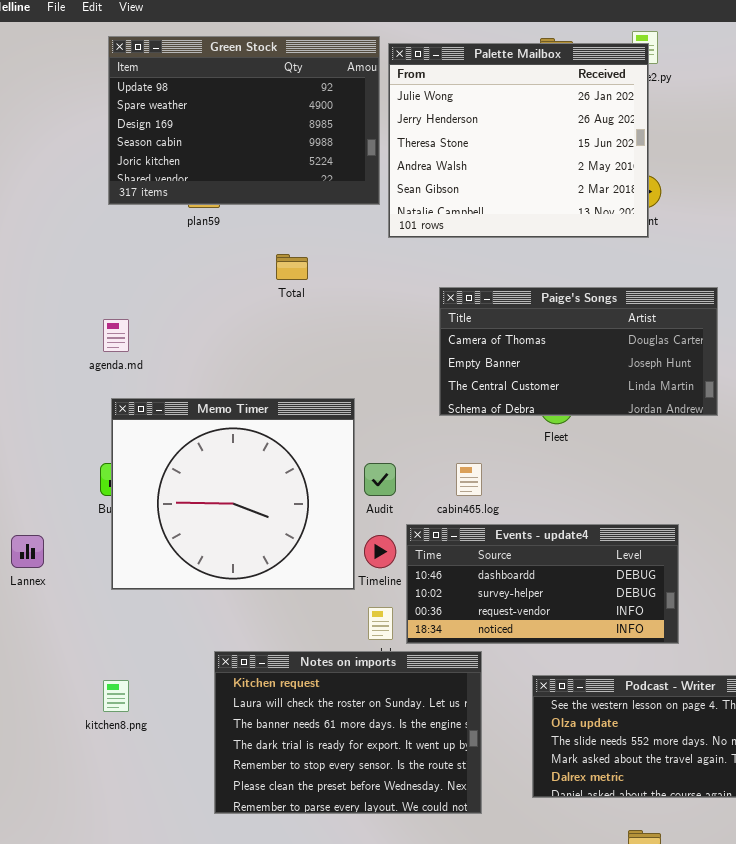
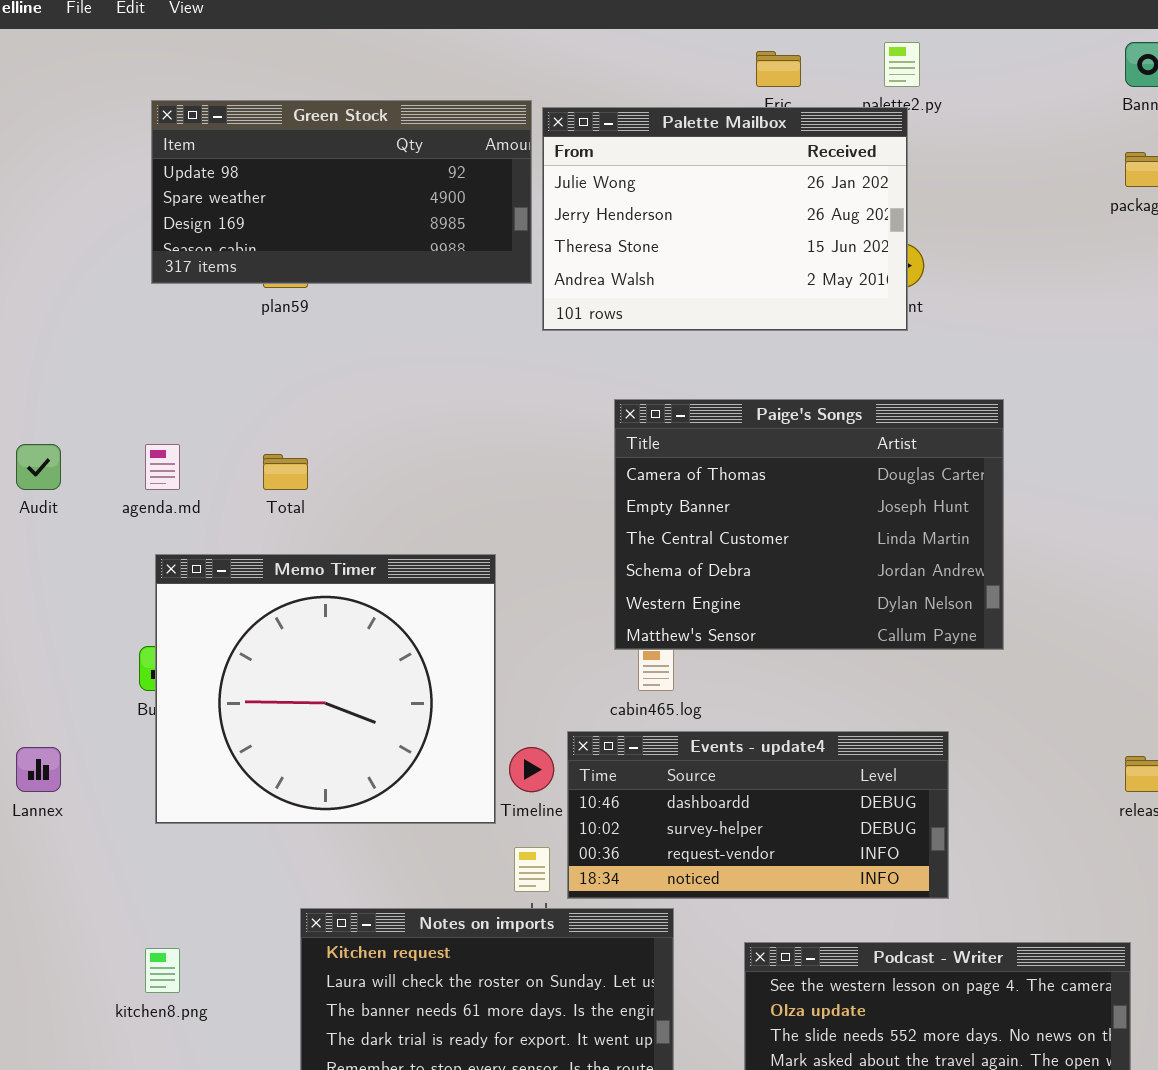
Green Stock: [108,36,380,205] -> [151,100,532,284], resized
Palette Mailbox: [388,43,649,238] -> [542,107,908,331], resized
Total: [276,254,308,280] -> [263,454,308,490], moved
Paige's Songs: [439,287,718,416] -> [614,399,1004,650], resized
Audit: [364,463,396,496] -> [16,444,61,490], moved

